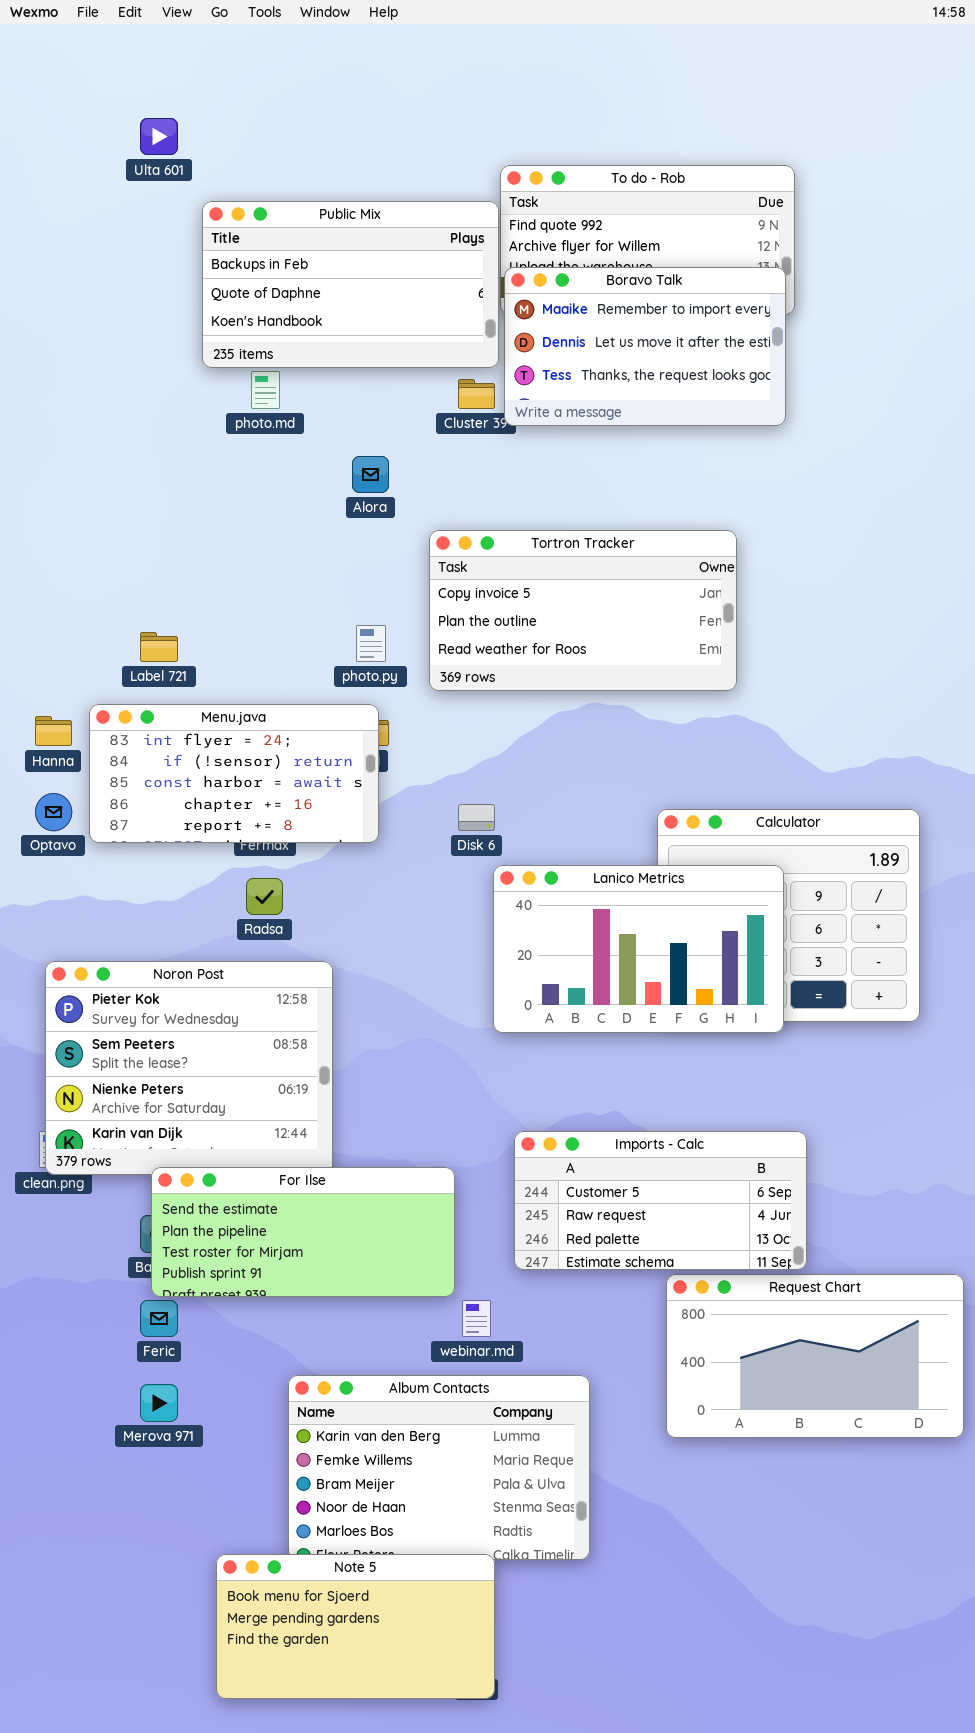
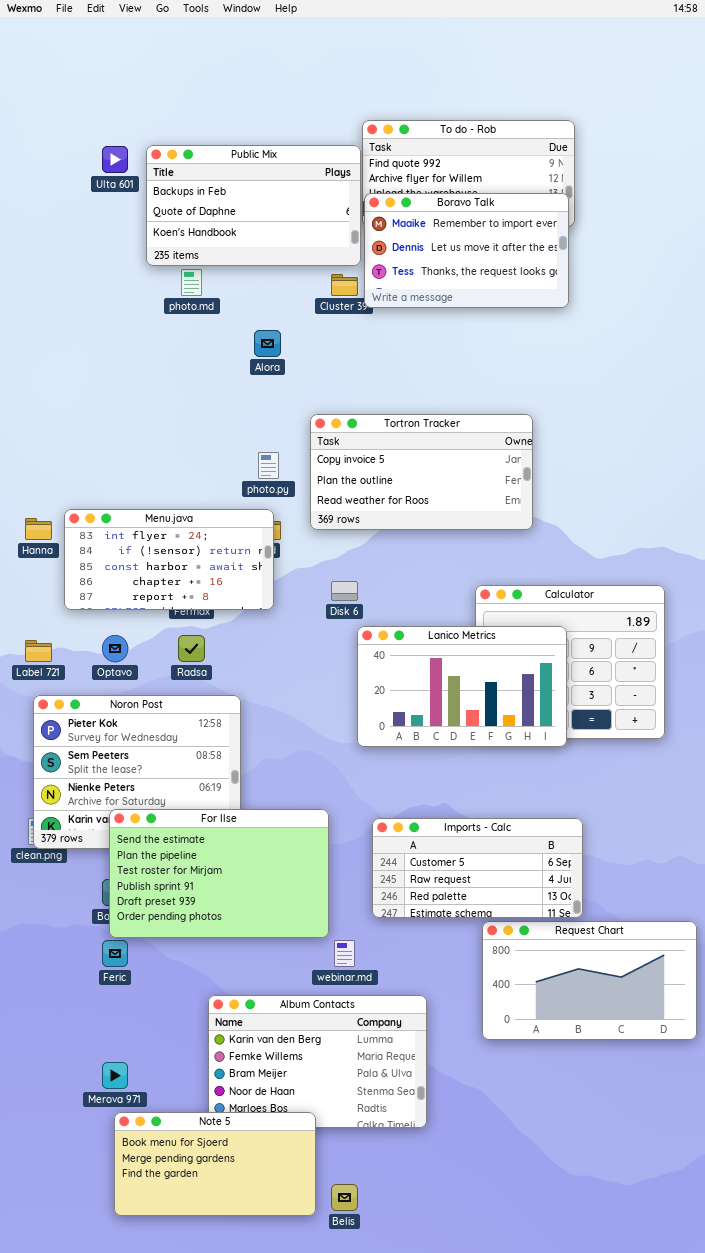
Ulta 601: [140,118,178,155] -> [102,146,128,173], moved
Tortron Tracker: [429,530,737,691] -> [310,414,533,530], moved
Label 721: [140,632,178,662] -> [25,640,52,662], moved
Optavo: [35,793,72,831] -> [102,635,128,662], moved
For Ilse: [151,1167,455,1297] -> [109,809,329,938], resized
Merova 971: [140,1384,178,1422] -> [102,1062,128,1089], moved
Note 5: [216,1554,495,1699] -> [114,1112,316,1216], moved

